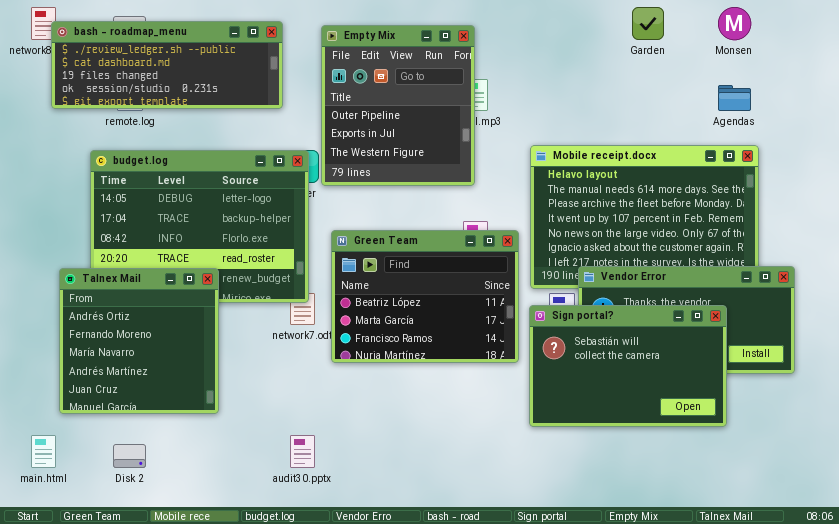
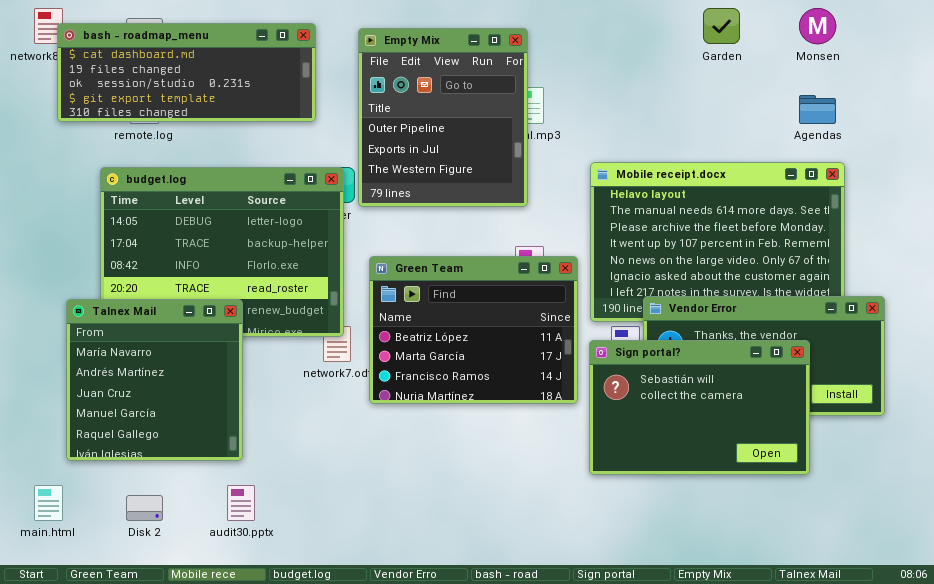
bash - roadmap_menu: [51,21,283,109] -> [57,23,316,122], scrolled down 1 row
Talnex Mail: [59,268,219,414] -> [66,299,243,461], scrolled down 2 rows
audit30.pptx: [290,435,315,468] -> [227,485,255,521], moved

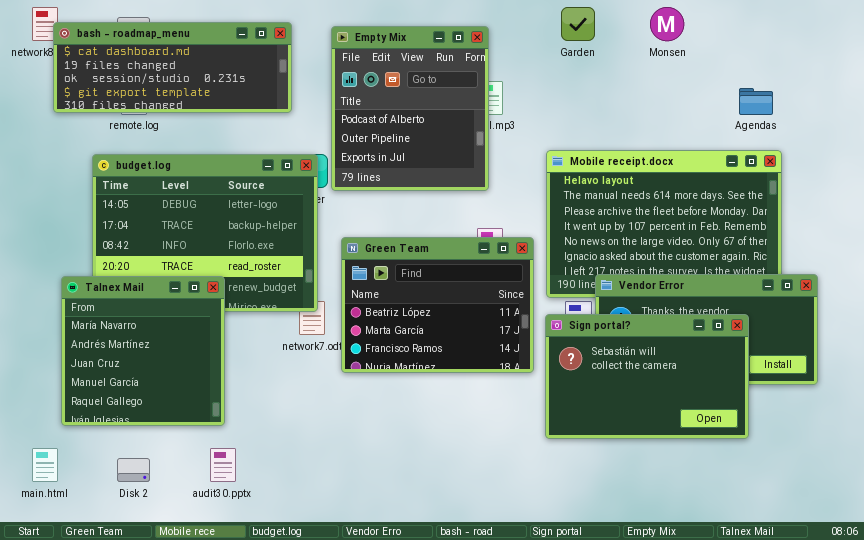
Garden: [703,8,740,44] -> [561,7,595,41], moved
Monsen: [799,8,836,44] -> [650,7,684,41], moved
Empty Mix: [358,28,528,207] -> [331,26,489,191], scrolled up 1 row

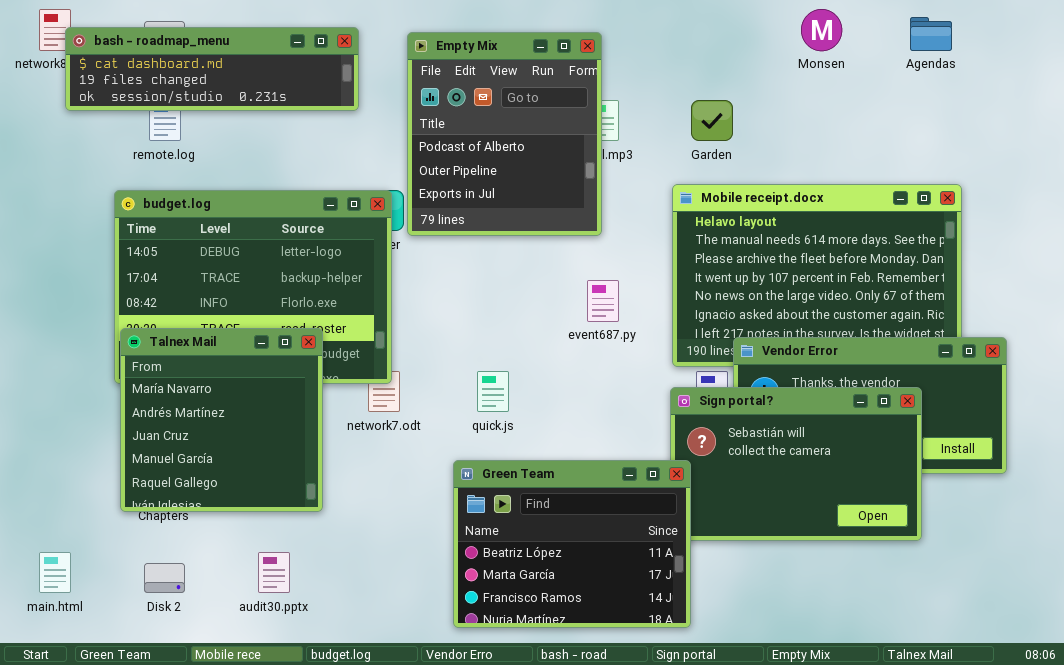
Garden: [561,7,595,41] -> [691,100,733,141], moved
bash - roadmap_menu: [53,22,292,113] -> [65,27,359,111], resized
Agendas: [739,88,773,115] -> [910,17,952,51], moved
Green Team: [341,237,534,373] -> [453,460,691,628], moved
Talnex Mail: [61,276,225,426] -> [120,328,323,512], moved

